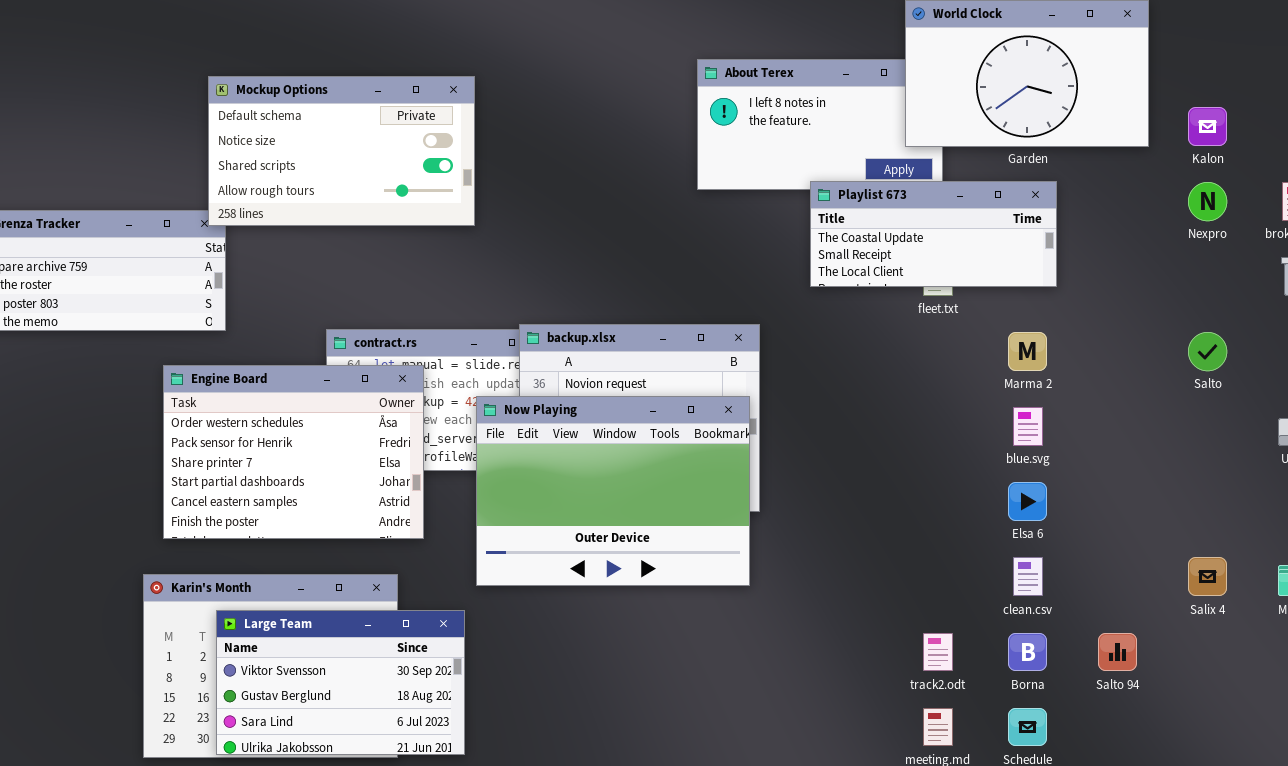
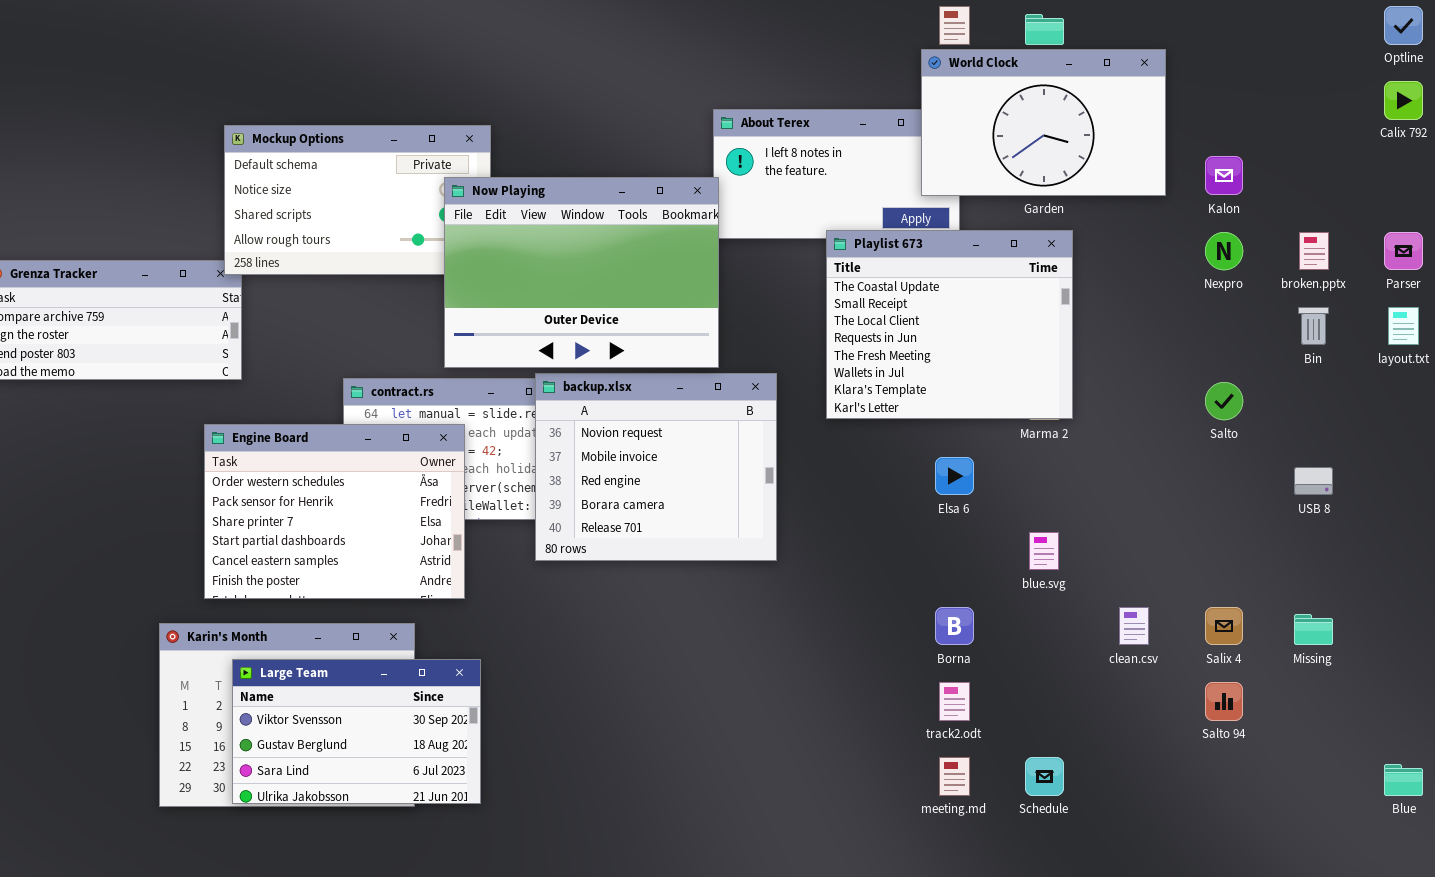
Playlist 673: [810,181,1057,287] -> [826,230,1073,419], resized
Engine Board: [163,365,424,539] -> [204,424,465,599], moved
Now Playing: [476,396,750,586] -> [444,177,719,368], moved
blue.svg: [1013,407,1043,446] -> [1029,532,1059,570], moved
Elsa 6: [1008,482,1047,521] -> [935,457,974,495], moved
clean.csv: [1013,557,1043,596] -> [1119,607,1149,645], moved
Borna: [1008,633,1047,671] -> [935,607,974,645], moved
Salto 94: [1098,633,1137,671] -> [1205,682,1243,721], moved

